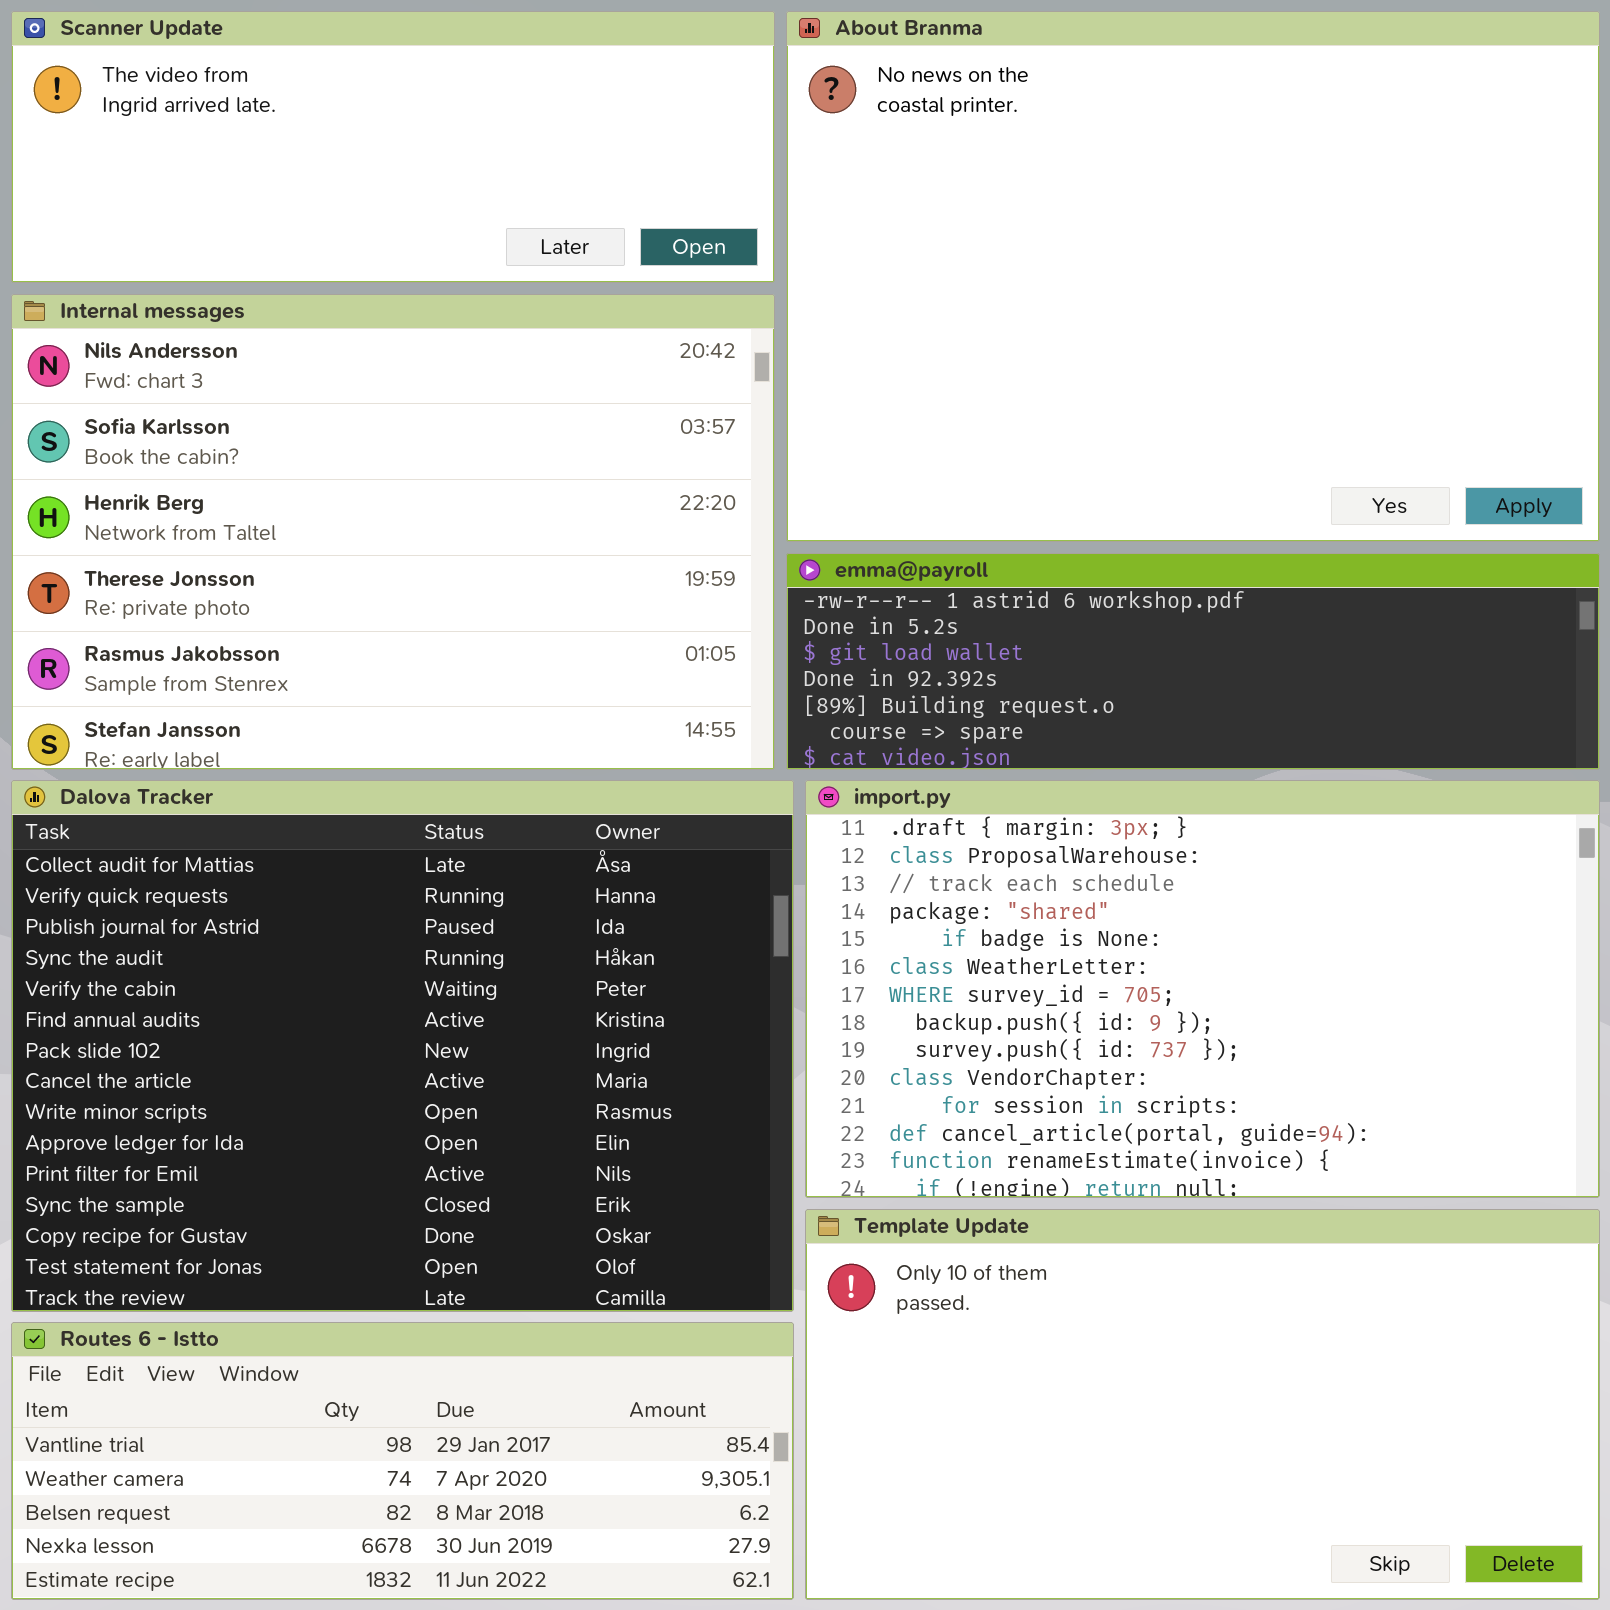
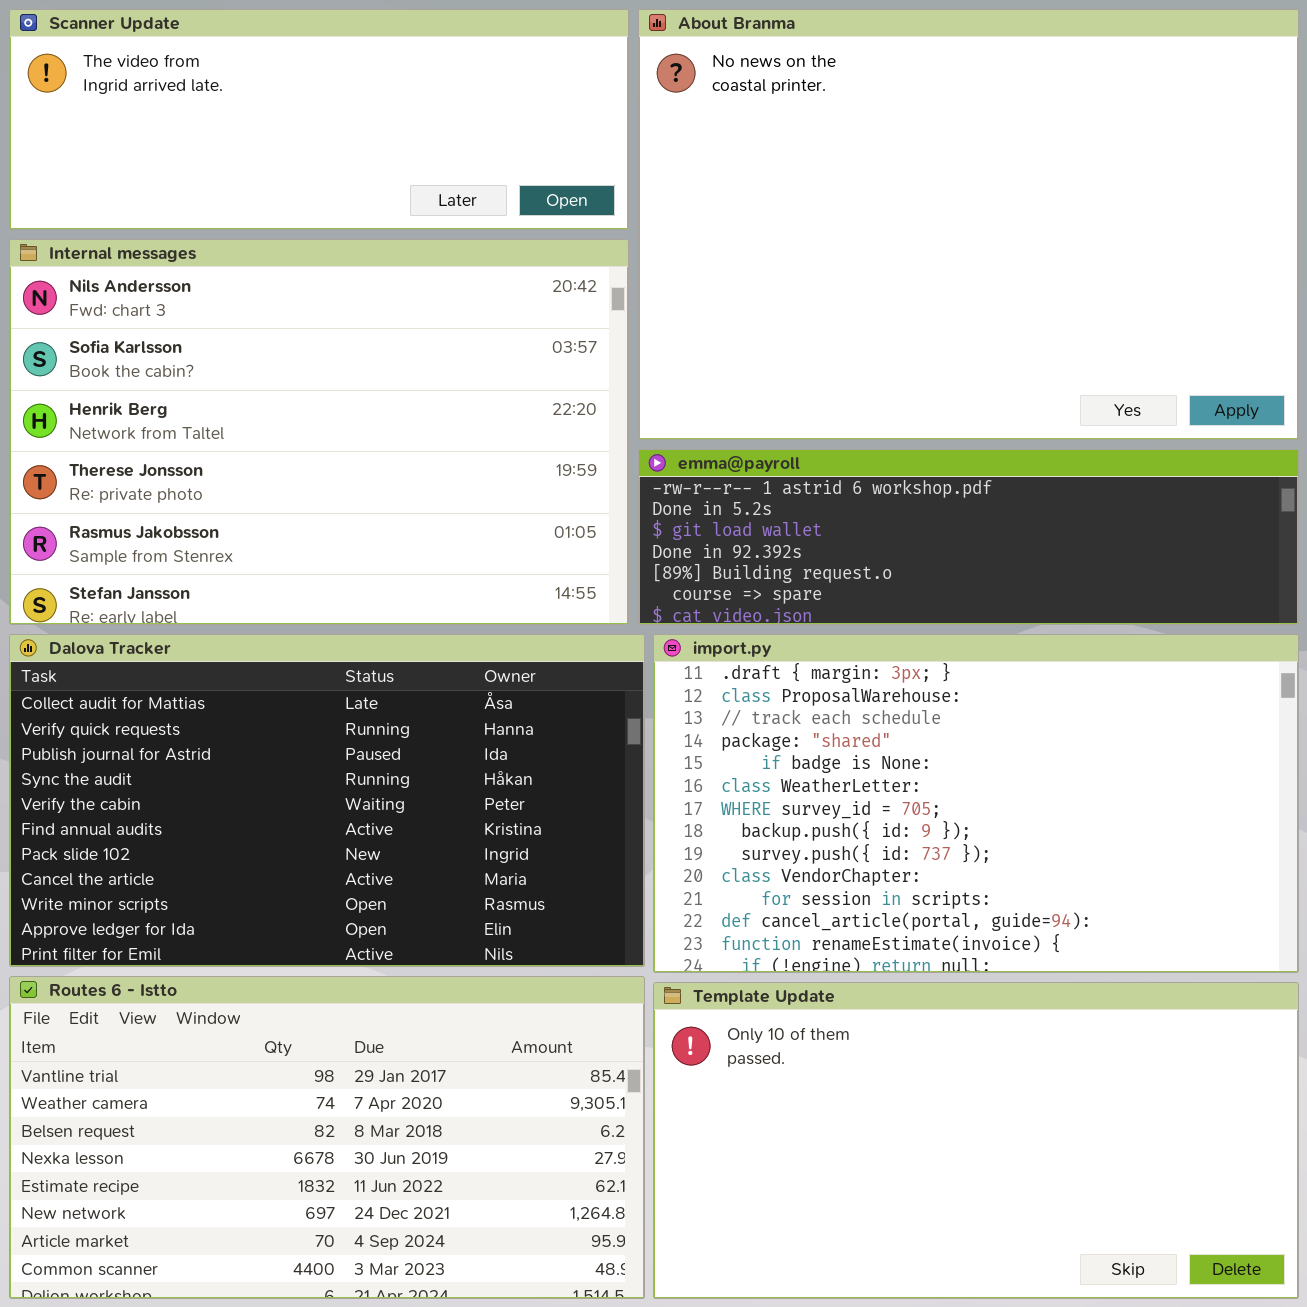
Dalova Tracker: [11,780,794,1312] -> [9,634,645,967], resized
Routes 6 - Istto: [11,1322,794,1600] -> [9,976,645,1299], resized

